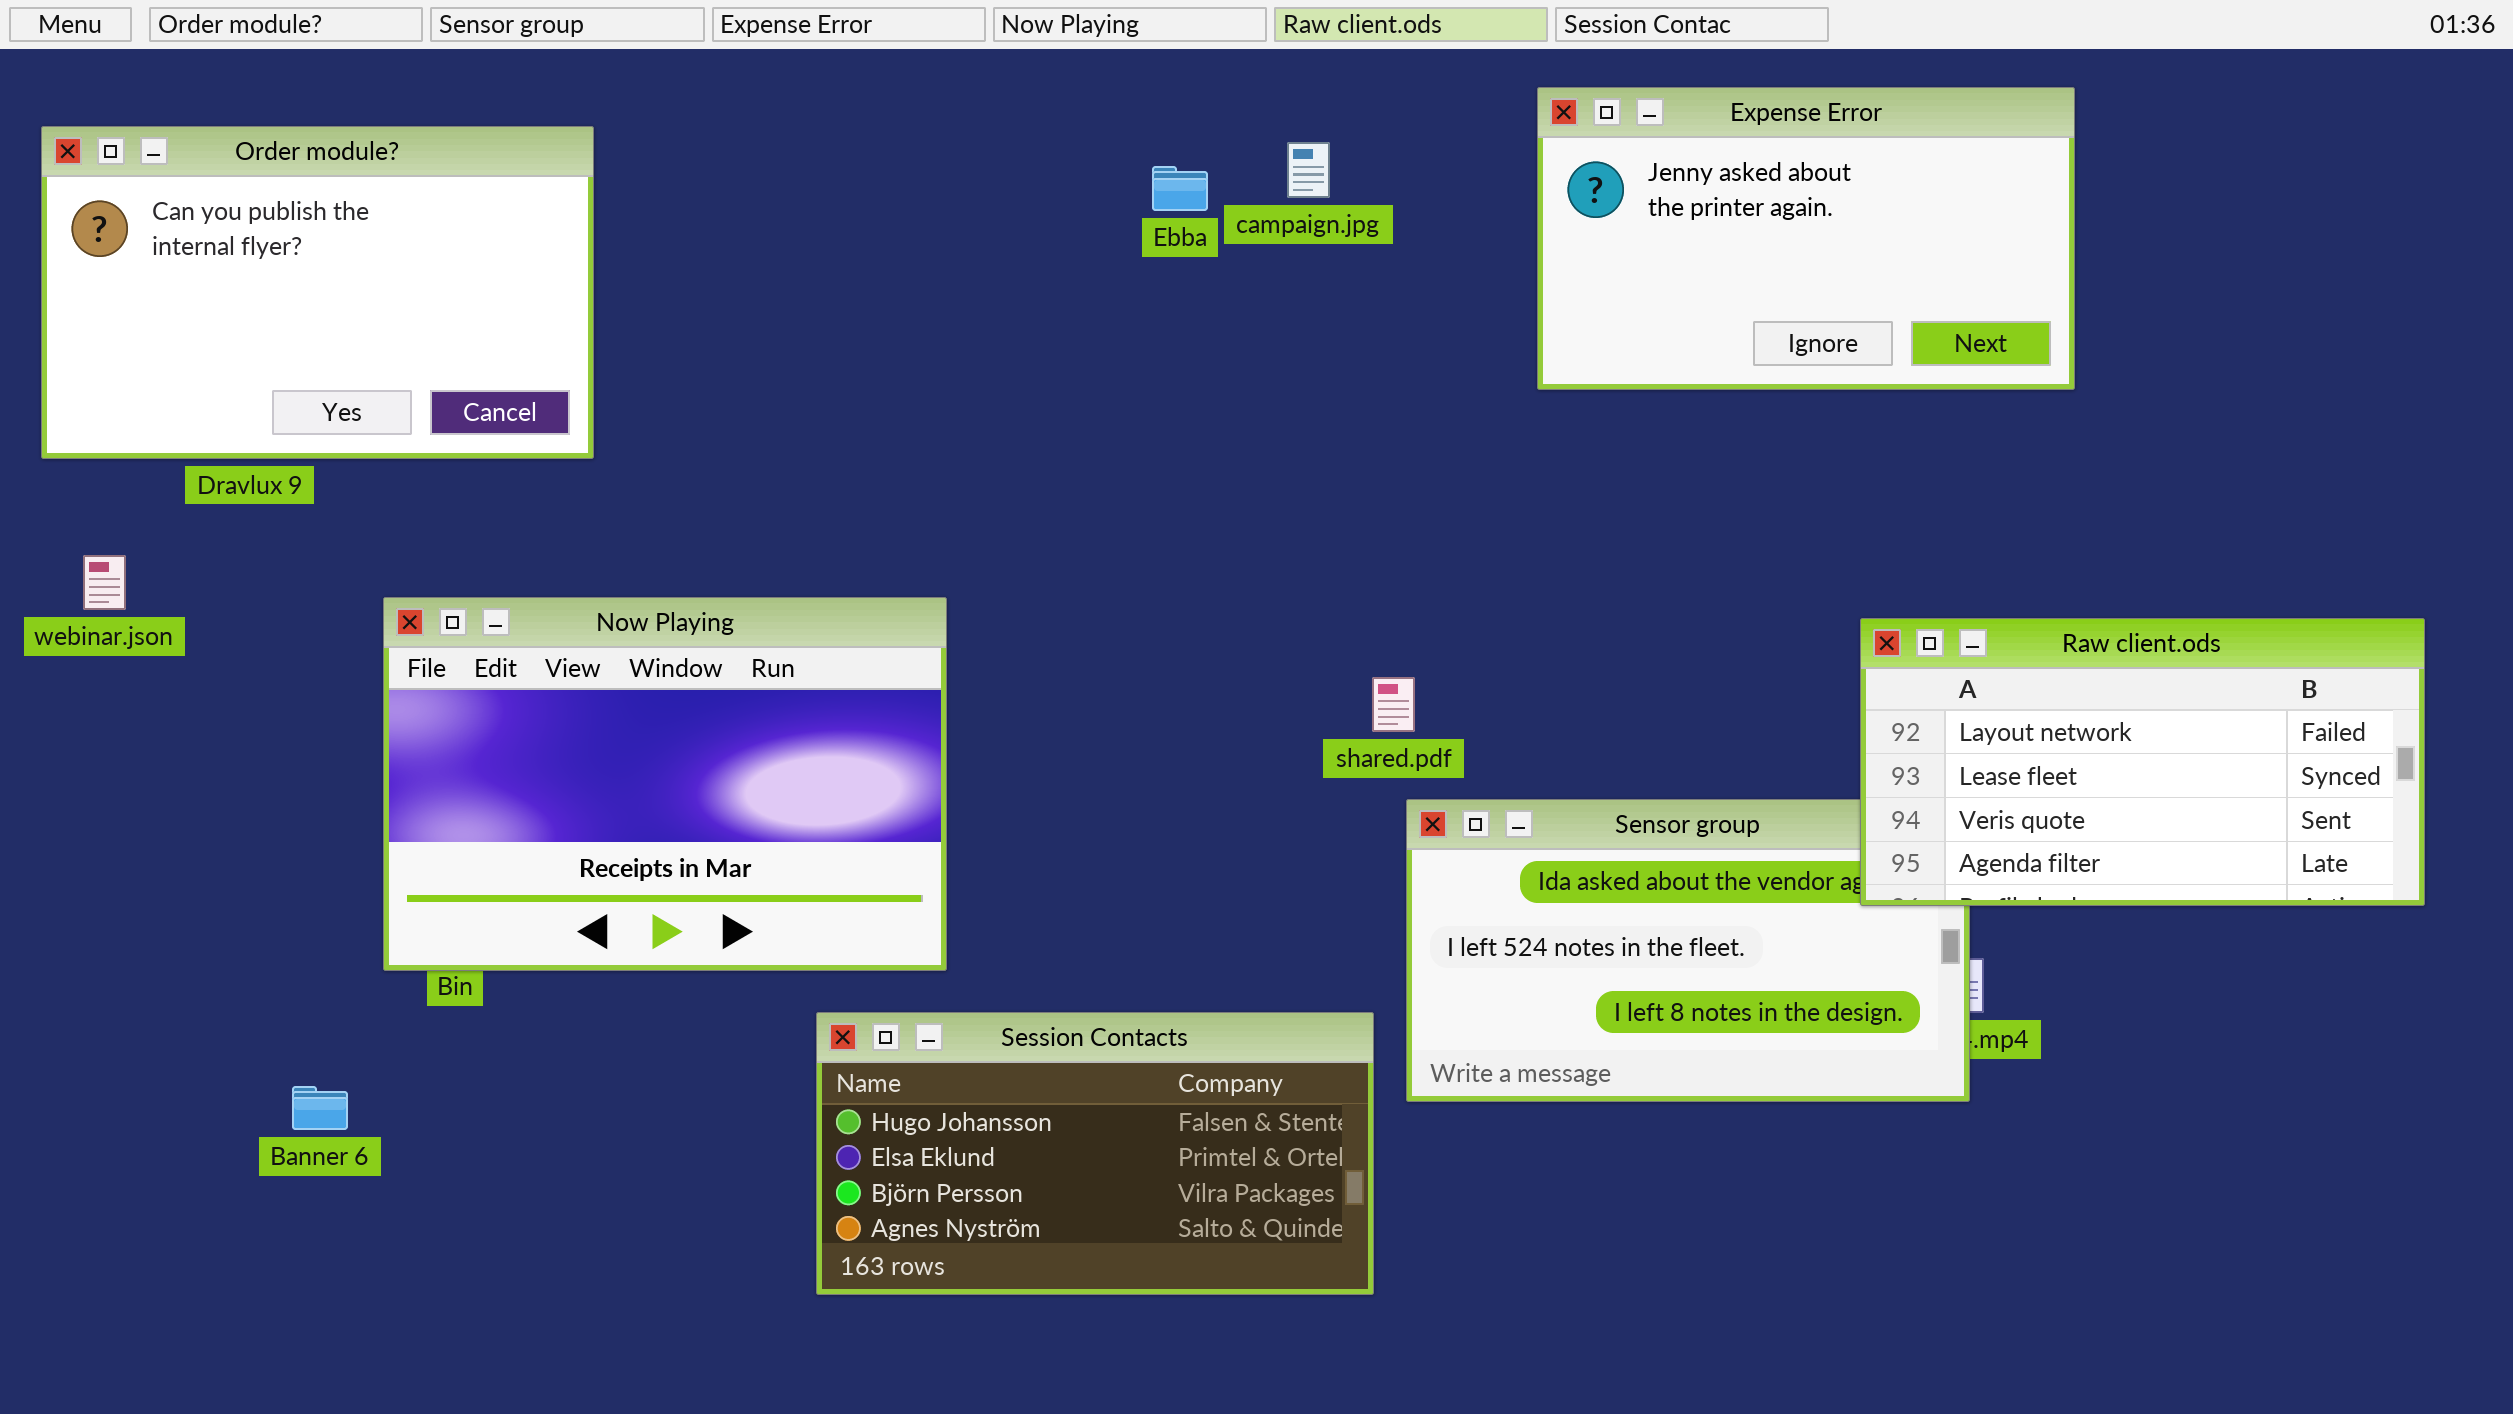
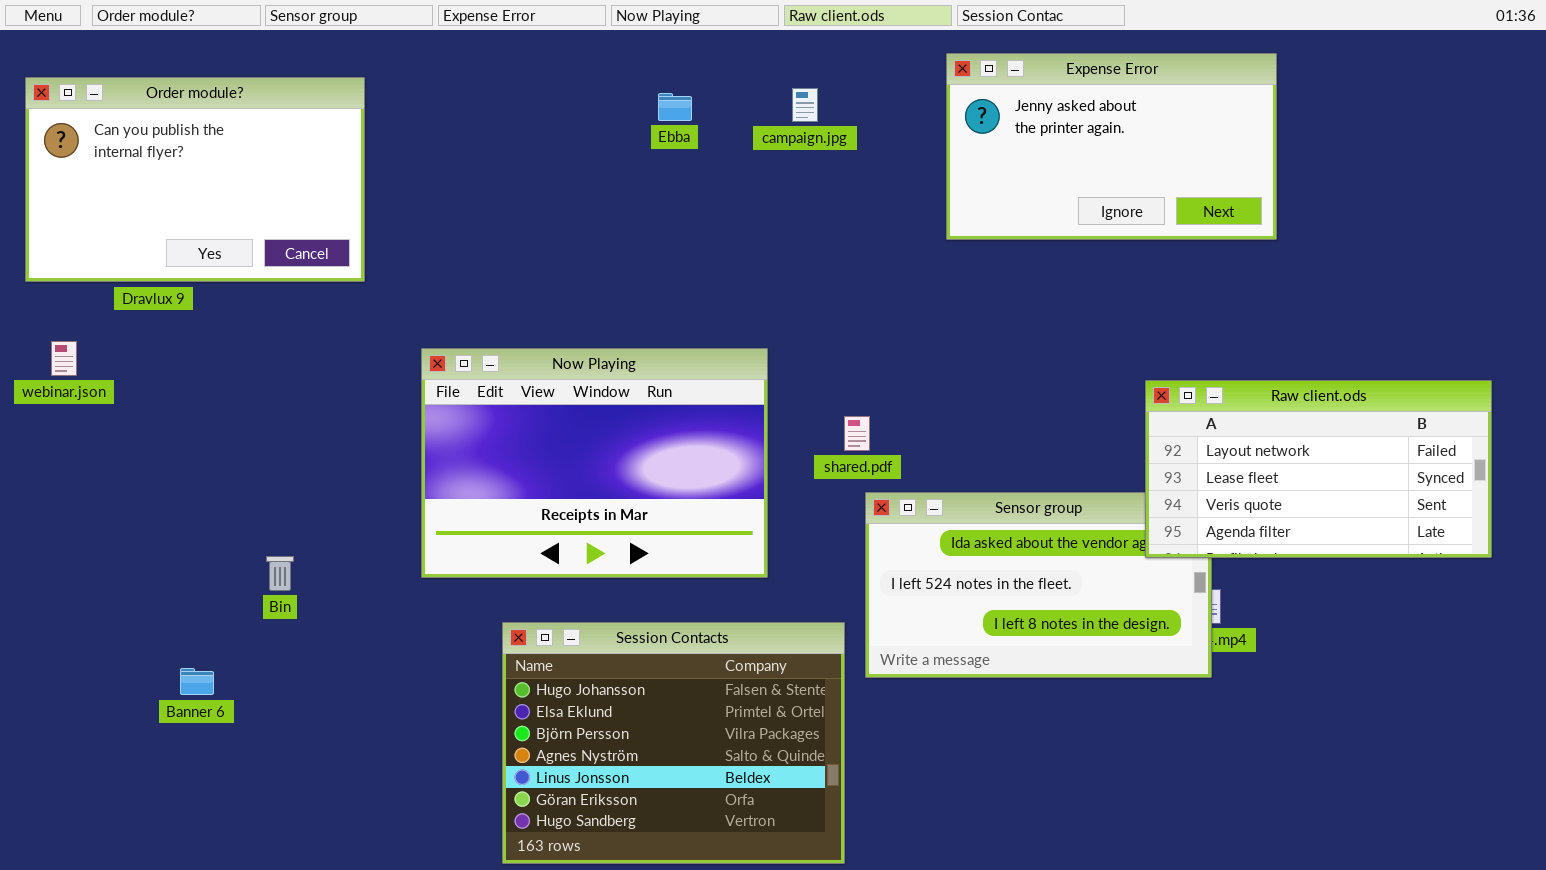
Ebba: [1152,166,1208,211] -> [658,93,692,121], moved
Now Playing: [383,597,947,971] -> [421,348,768,578], moved
Session Contacts: [816,1012,1374,1295] -> [502,622,845,864], resized

